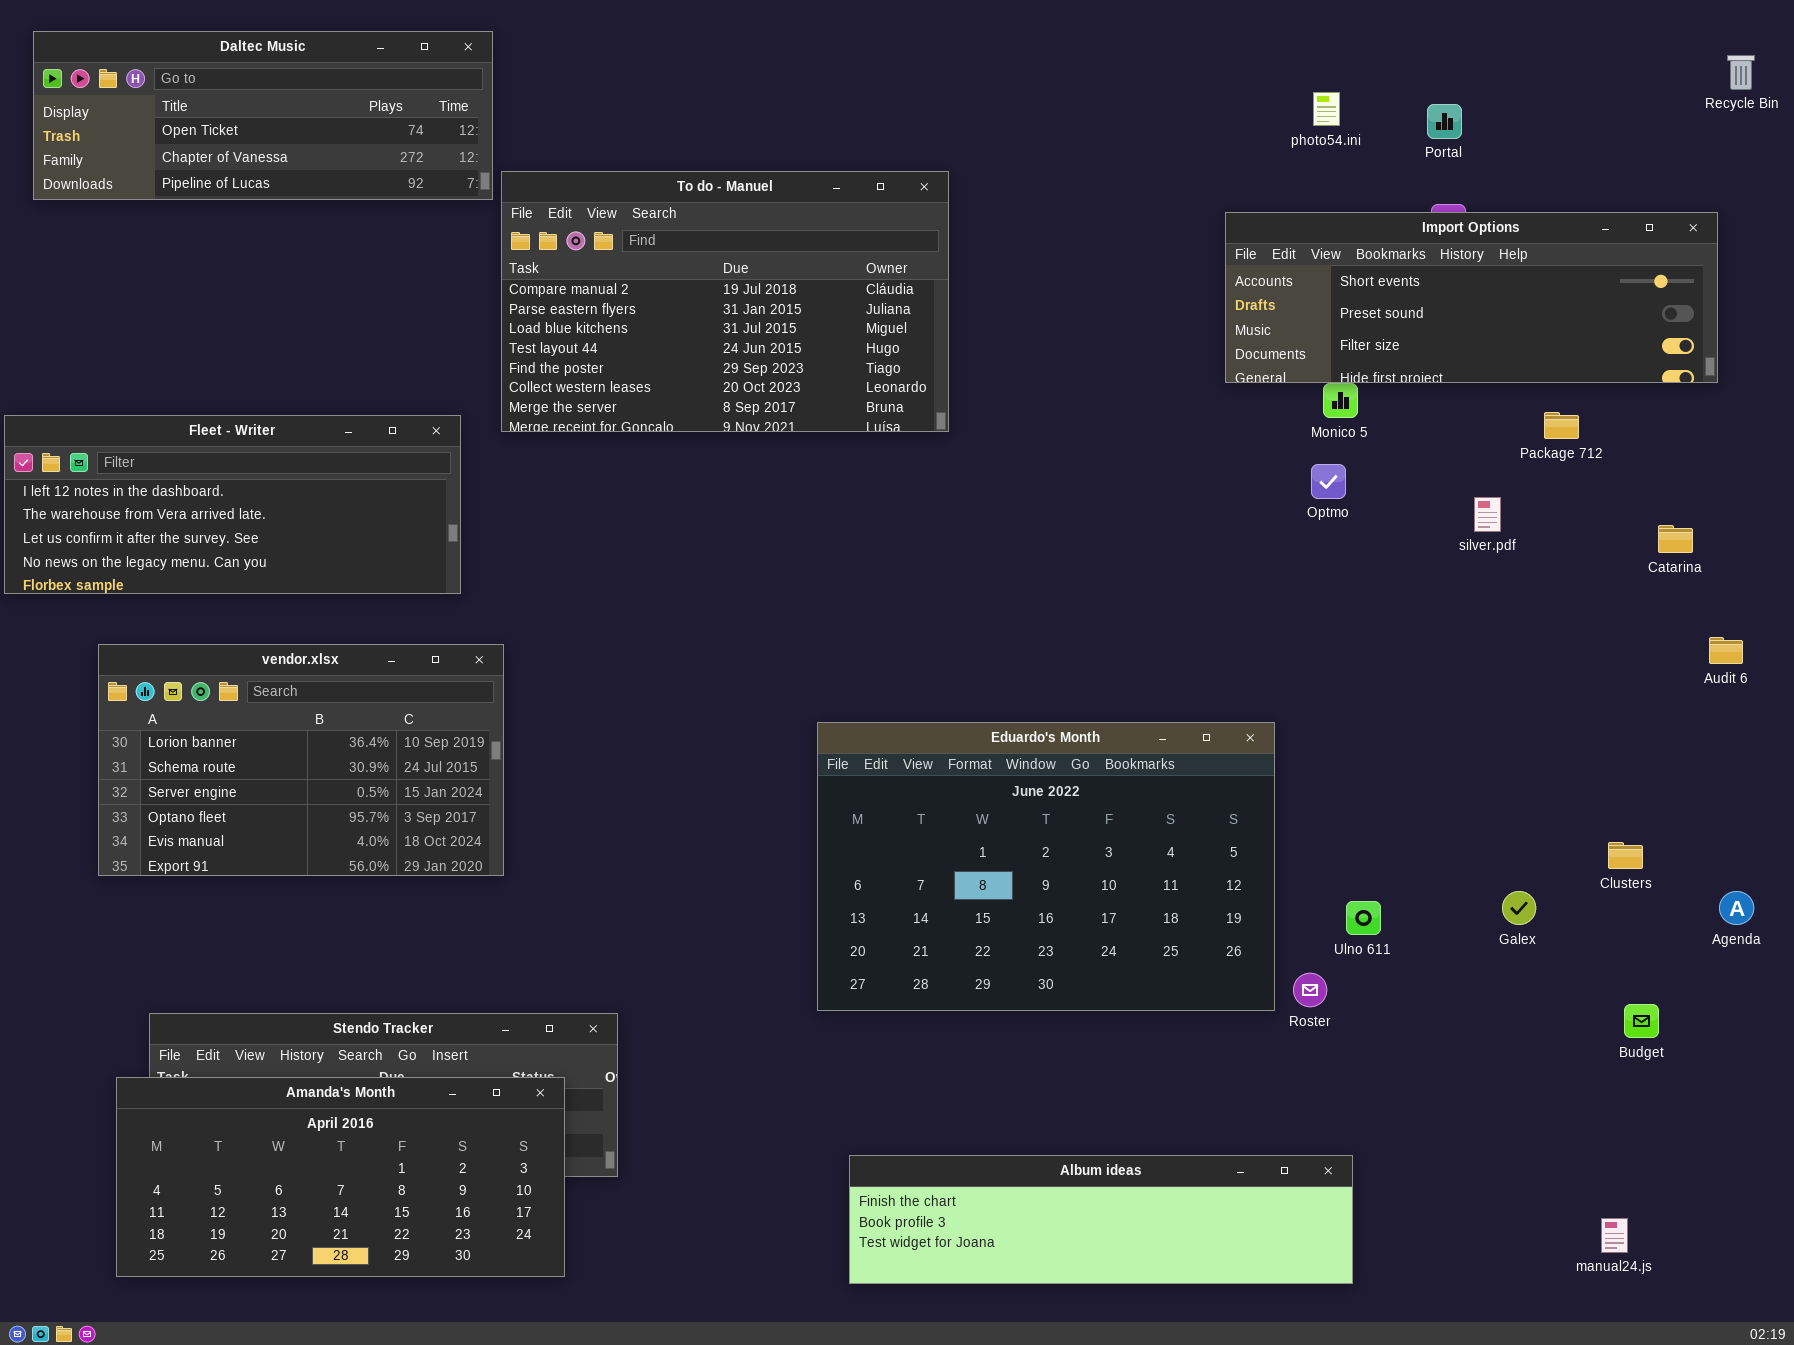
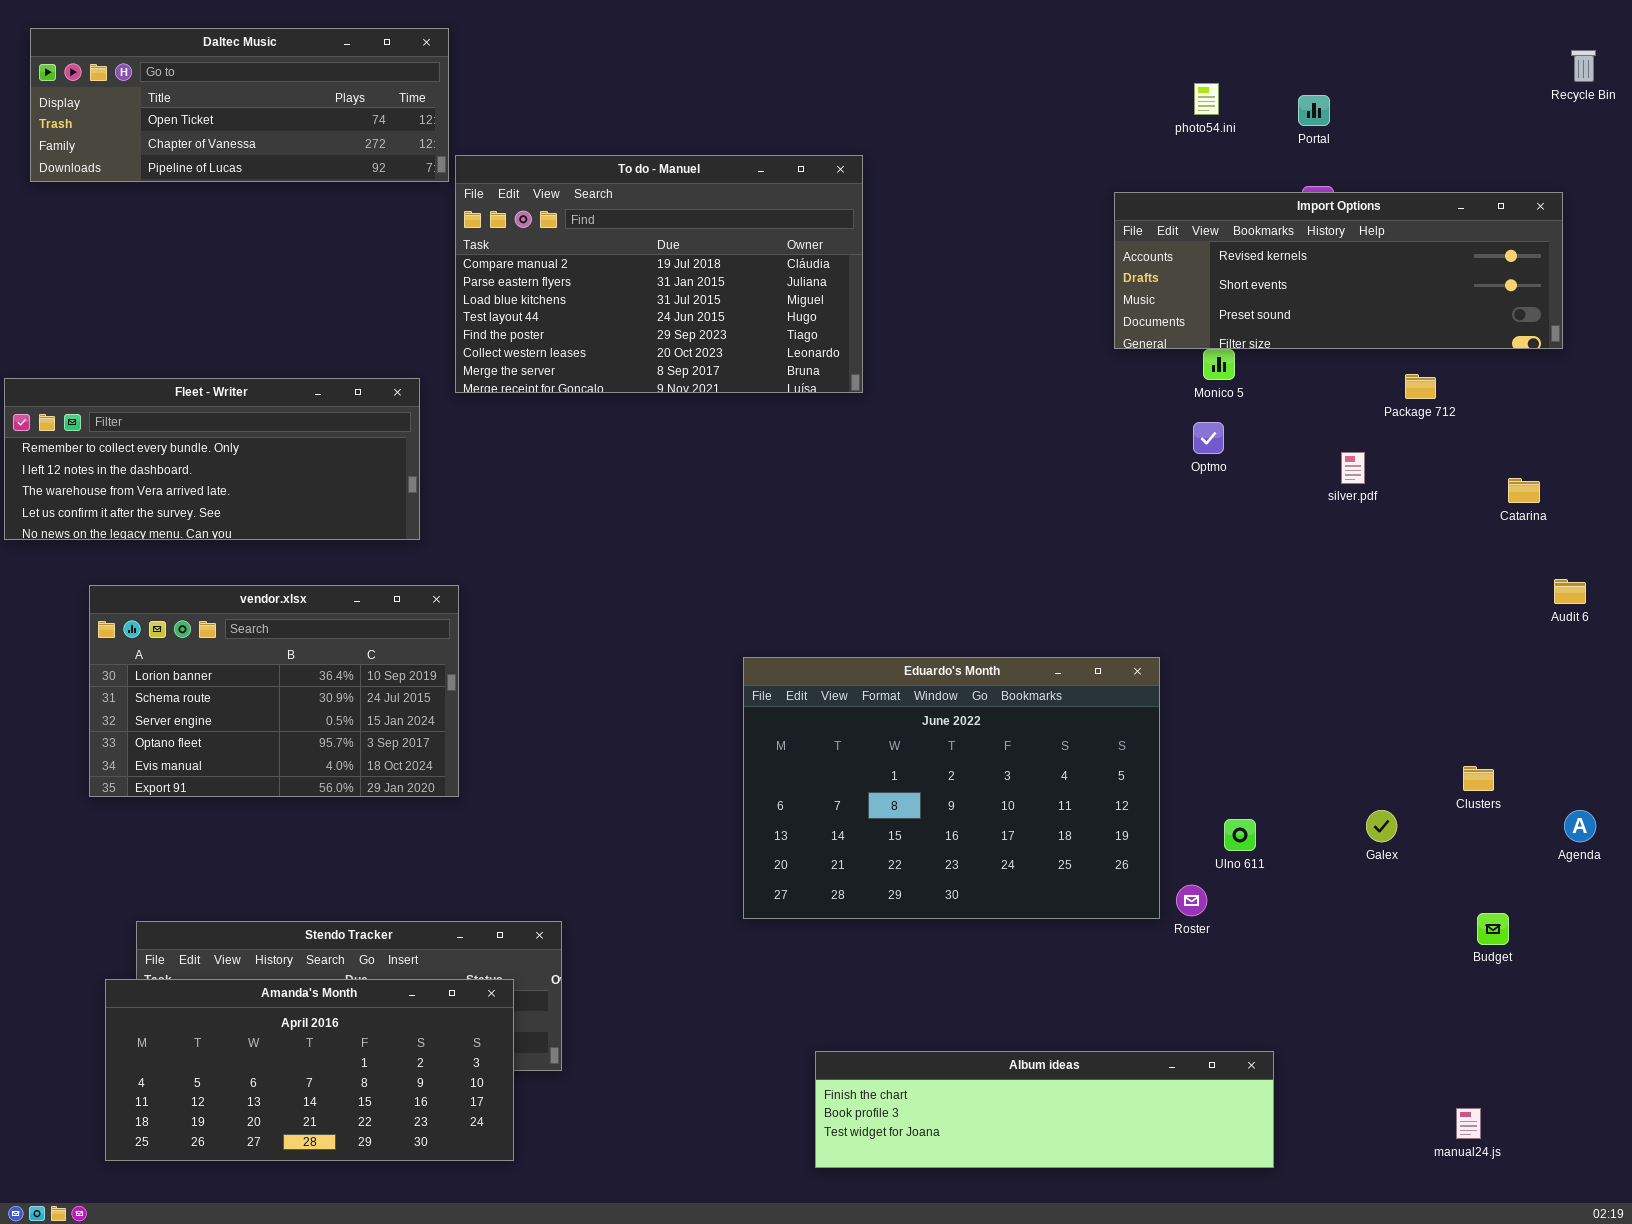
Import Options: [1225,212,1718,383] -> [1114,192,1563,349], scrolled up 1 row
Fleet - Writer: [4,415,461,594] -> [4,378,420,540], scrolled up 1 row
Album ideas: [849,1155,1353,1284] -> [815,1051,1274,1168], moved

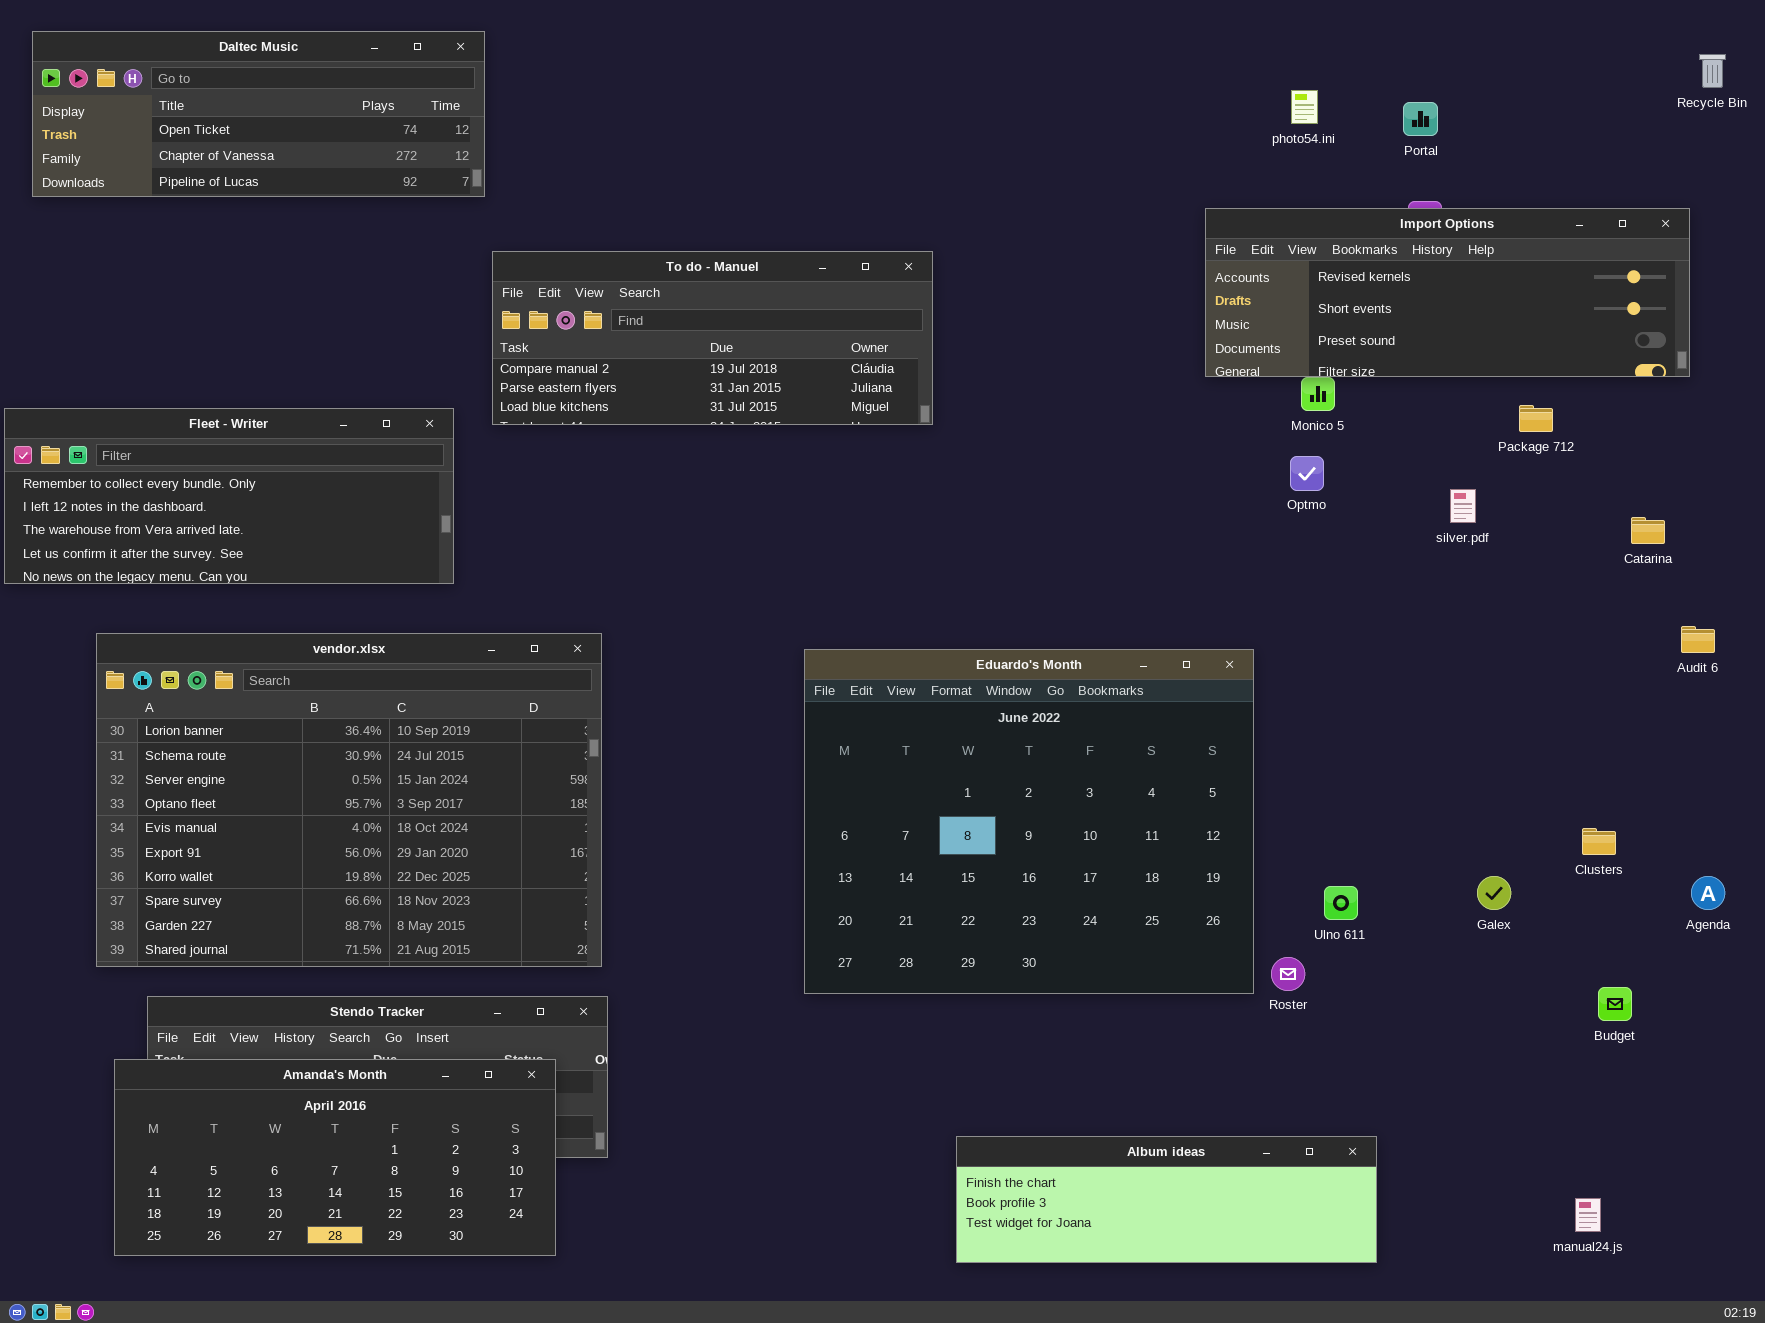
To do - Manuel: [455,155,863,393] -> [492,251,933,425], resized
vendor.xlsx: [89,585,459,797] -> [96,633,602,967], resized
Eduardo's Month: [743,657,1160,919] -> [804,649,1254,994], resized
Album ideas: [815,1051,1274,1168] -> [956,1136,1377,1263], resized

